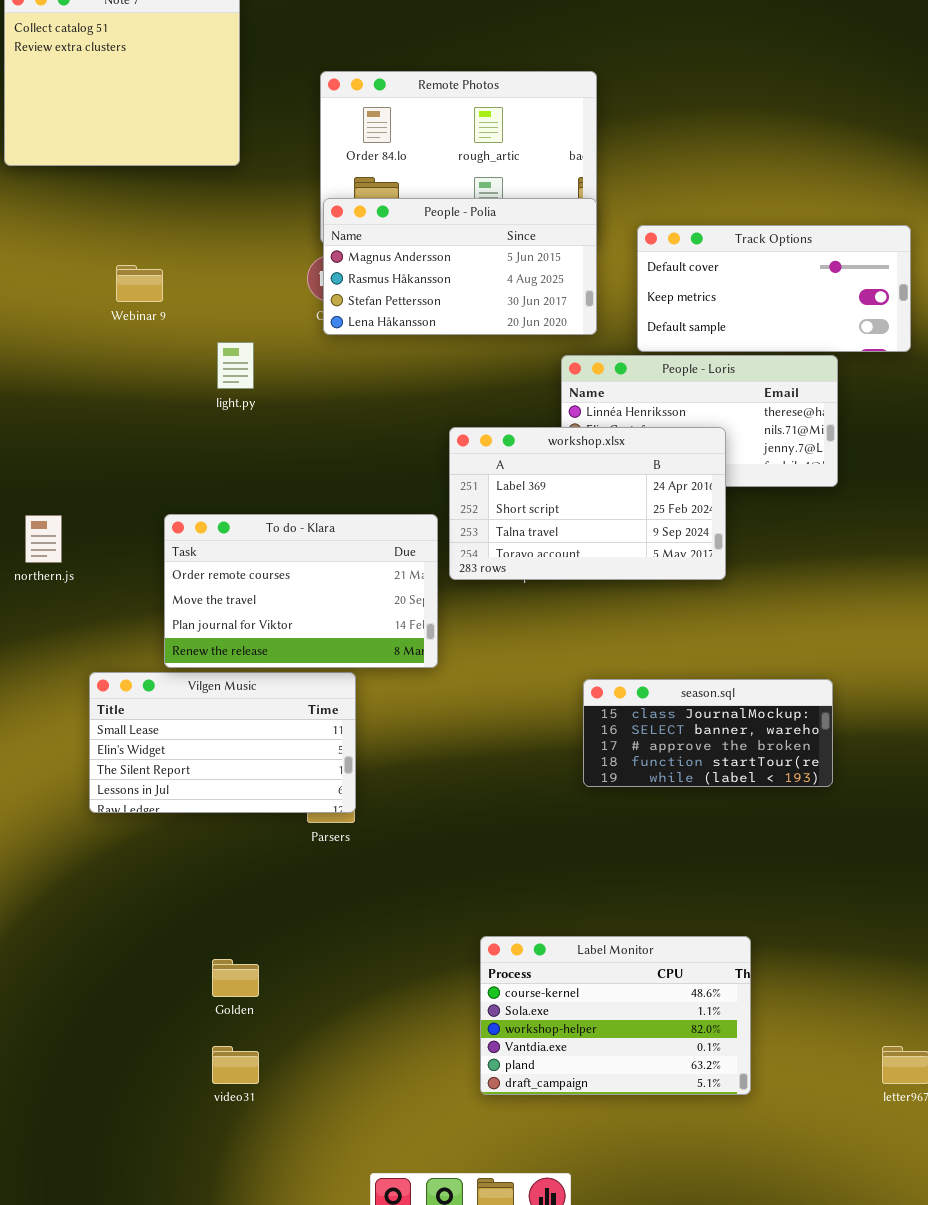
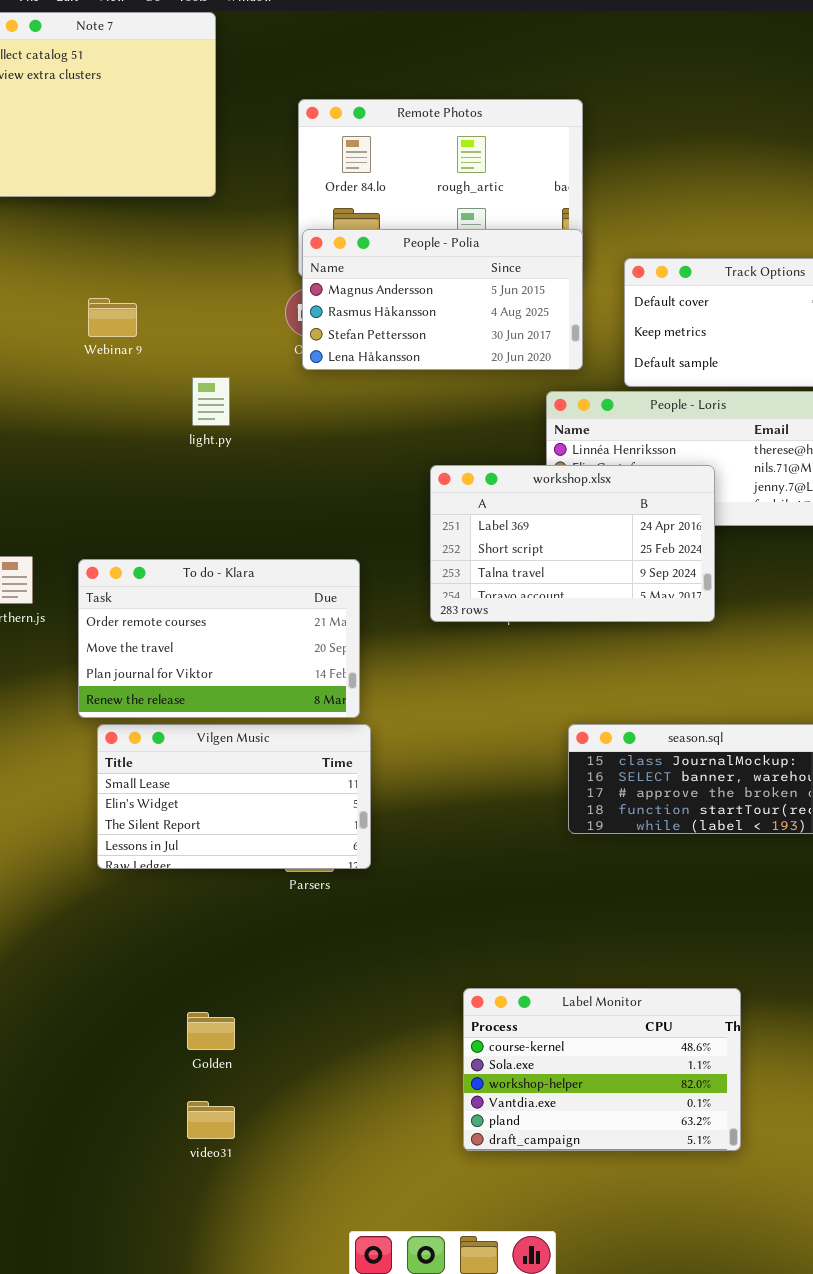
To do - Klara: [164,514,438,668] -> [78,559,360,718], moved
Vilgen Music: [89,672,356,813] -> [97,724,371,869], moved

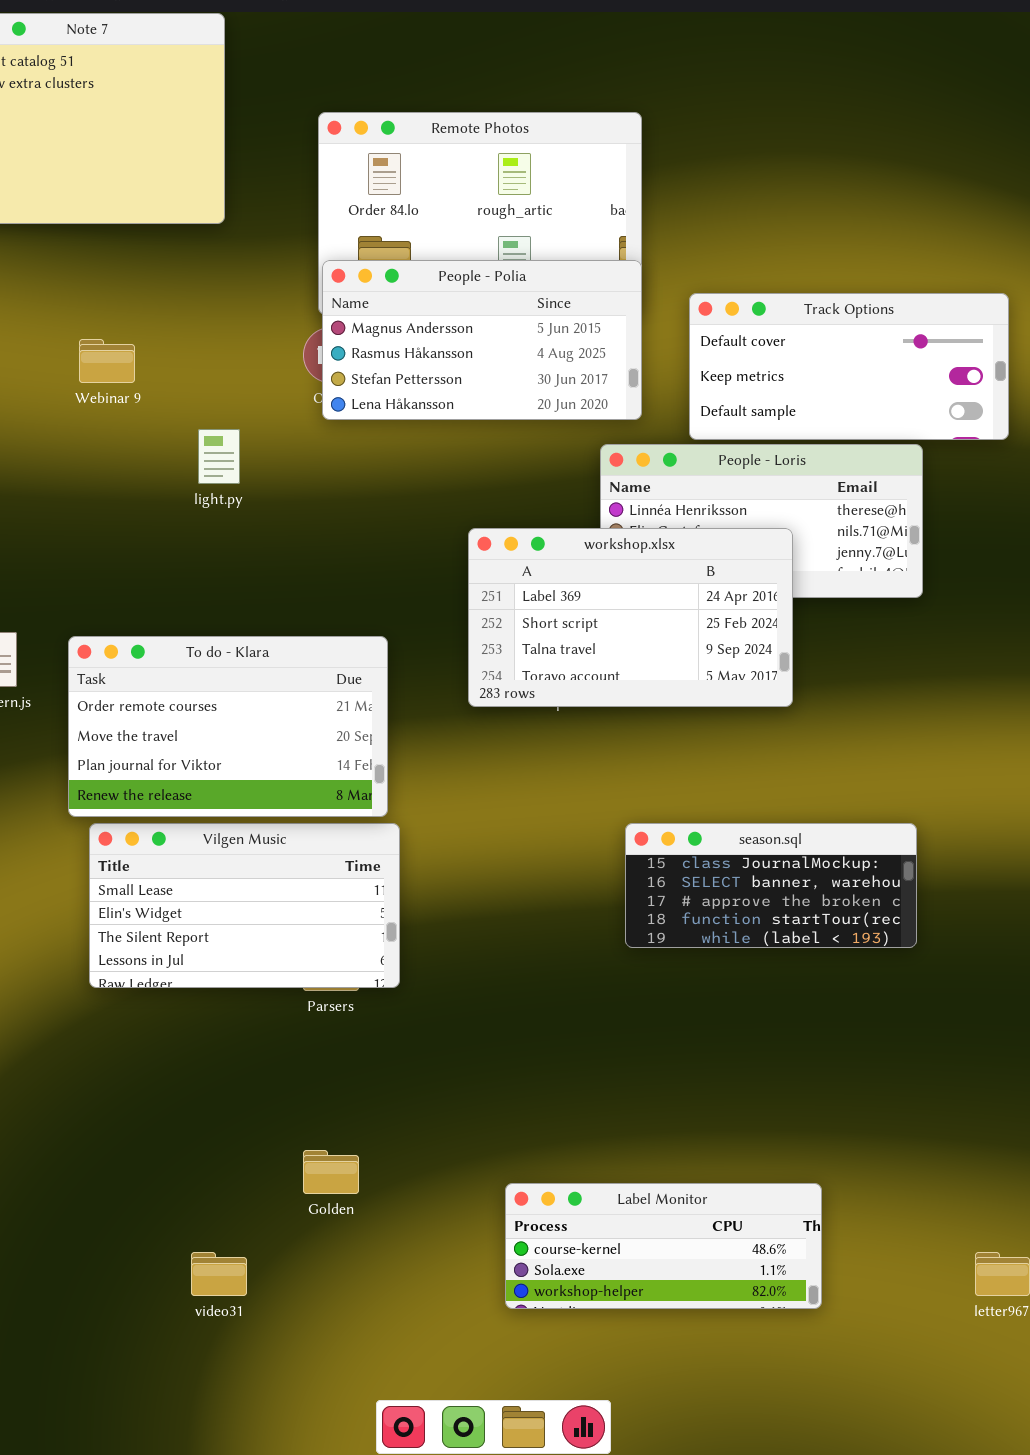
Label Monitor: [463,988,741,1151] -> [505,1183,822,1309], resized
Golden: [187,1012,235,1050] -> [303,1150,359,1194], moved

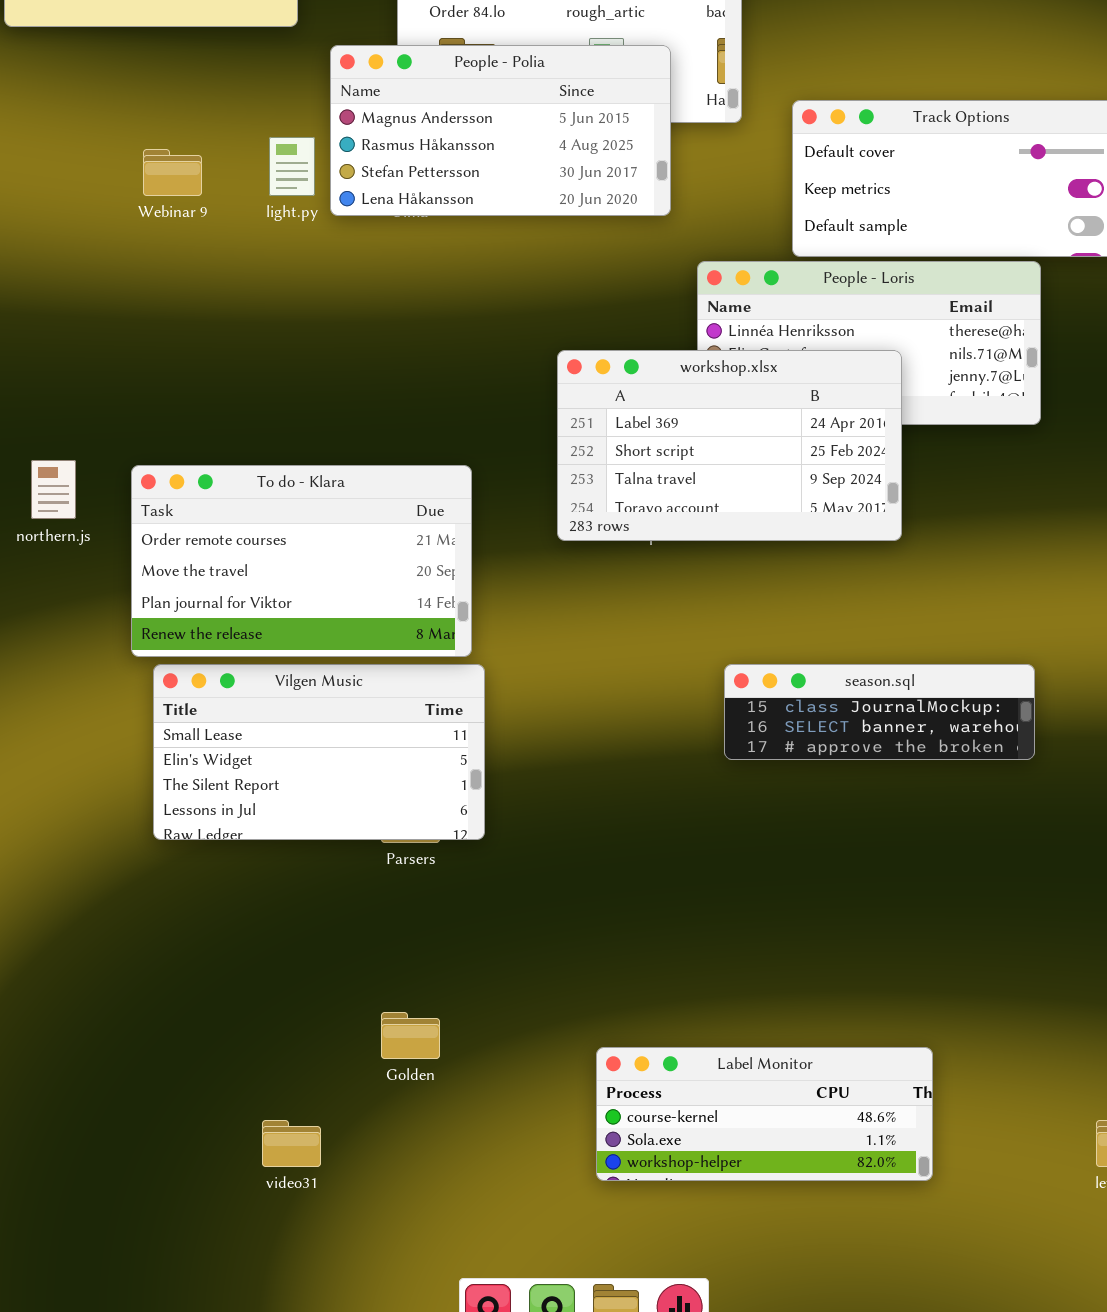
People - Polia: [322,260,642,420] -> [330,45,671,216], moved
light.py: [198,429,240,484] -> [269,137,315,196], moved
season.sql: [625,823,917,948] -> [724,664,1035,760], resized

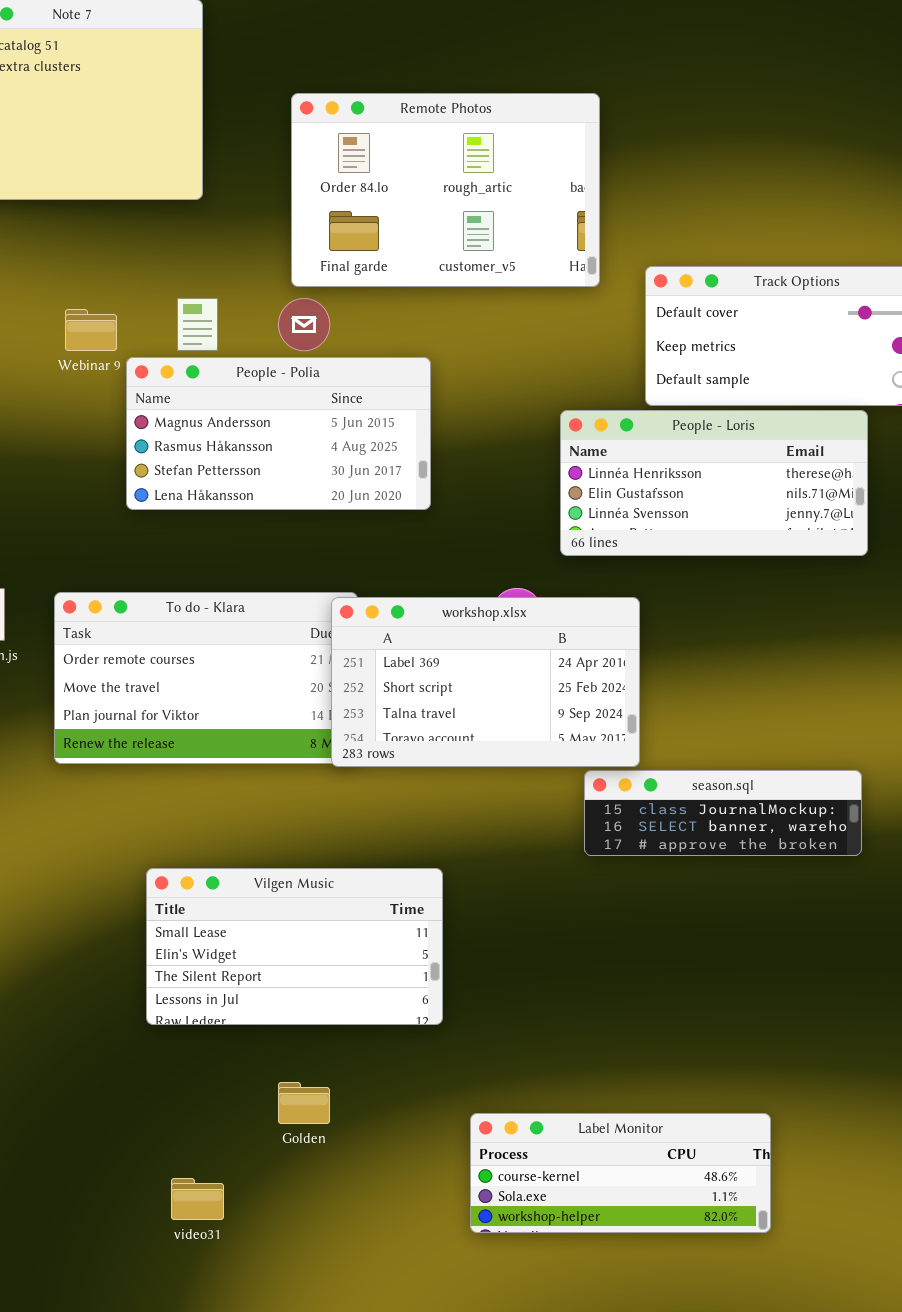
People - Polia: [330,45,671,216] -> [126,357,431,510], moved
workshop.xlsx: [557,350,902,541] -> [331,597,640,767], moved
Vilgen Music: [153,664,485,840] -> [146,868,443,1025], moved

